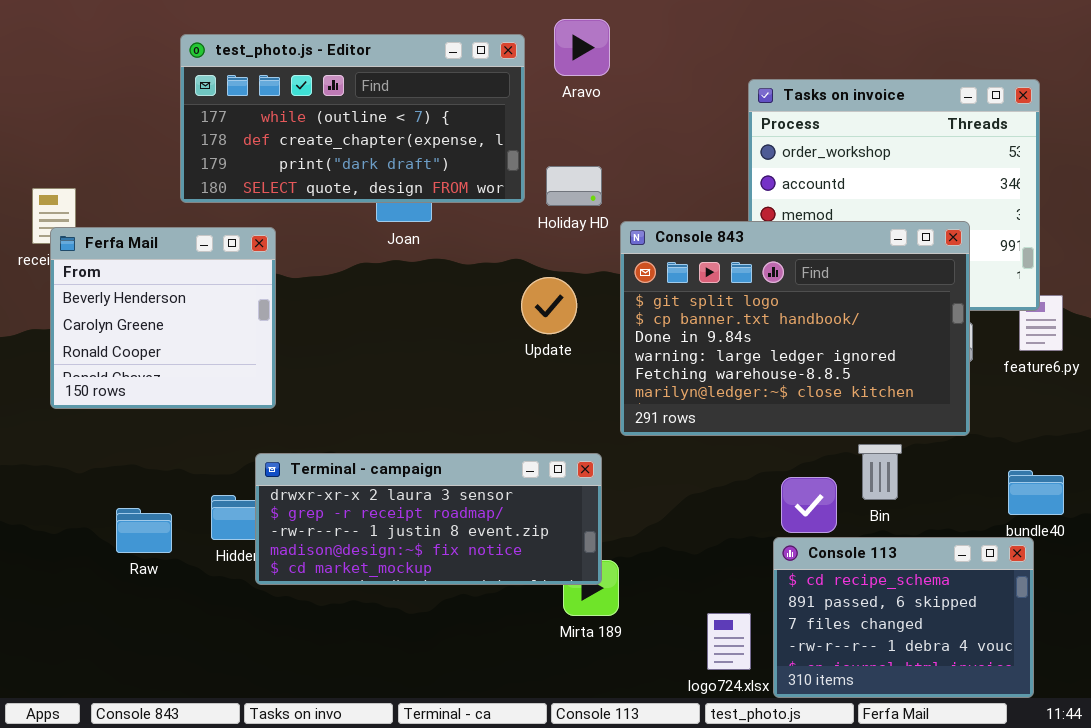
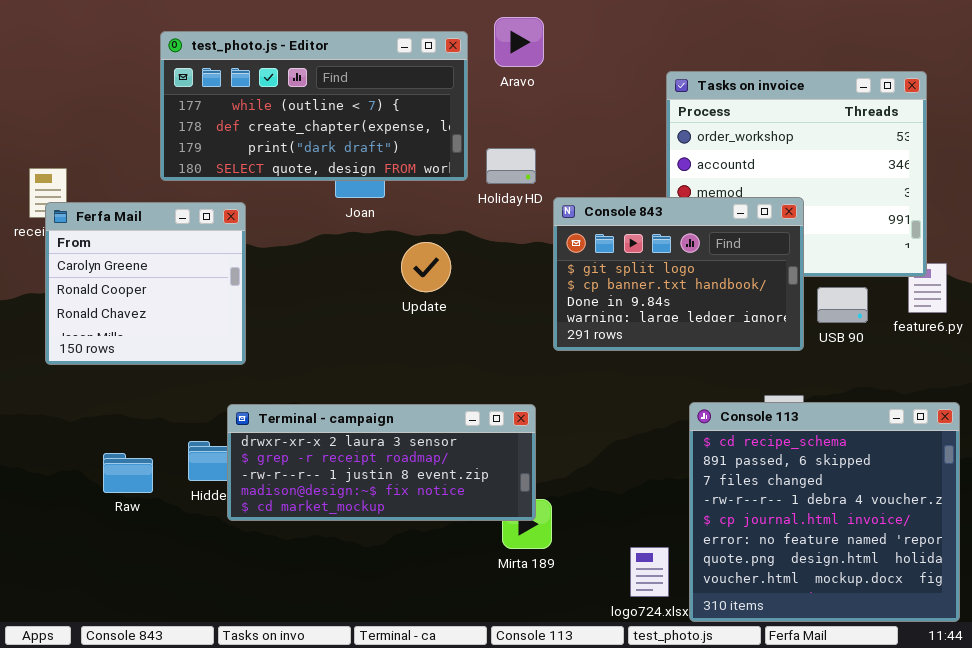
Console 843: [620,221,970,436] -> [553,197,804,351], resized
Ferfa Mail: [50,227,276,409] -> [45,202,246,365], scrolled down 1 row
Update: [521,277,577,334] -> [401,242,451,292], moved
Console 113: [773,537,1034,698] -> [689,402,960,622], resized

